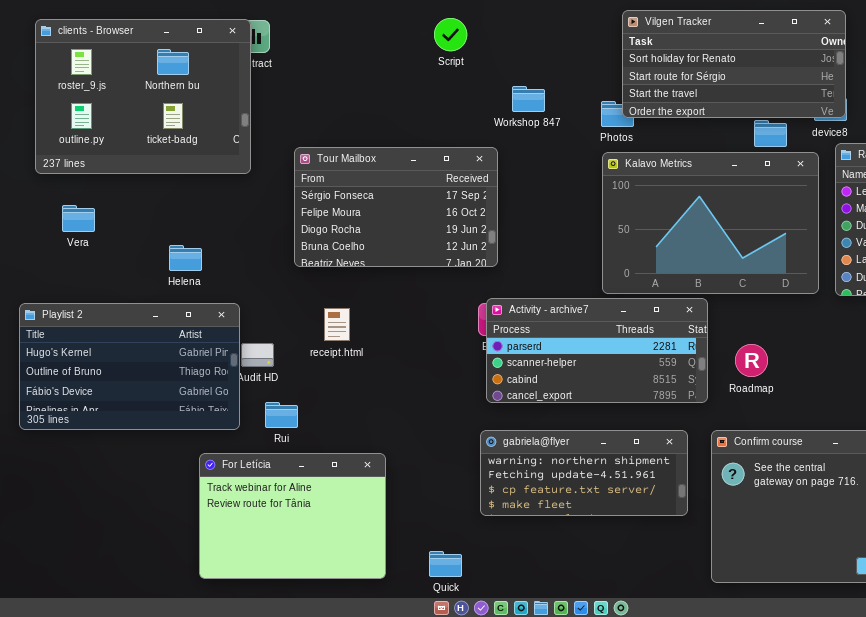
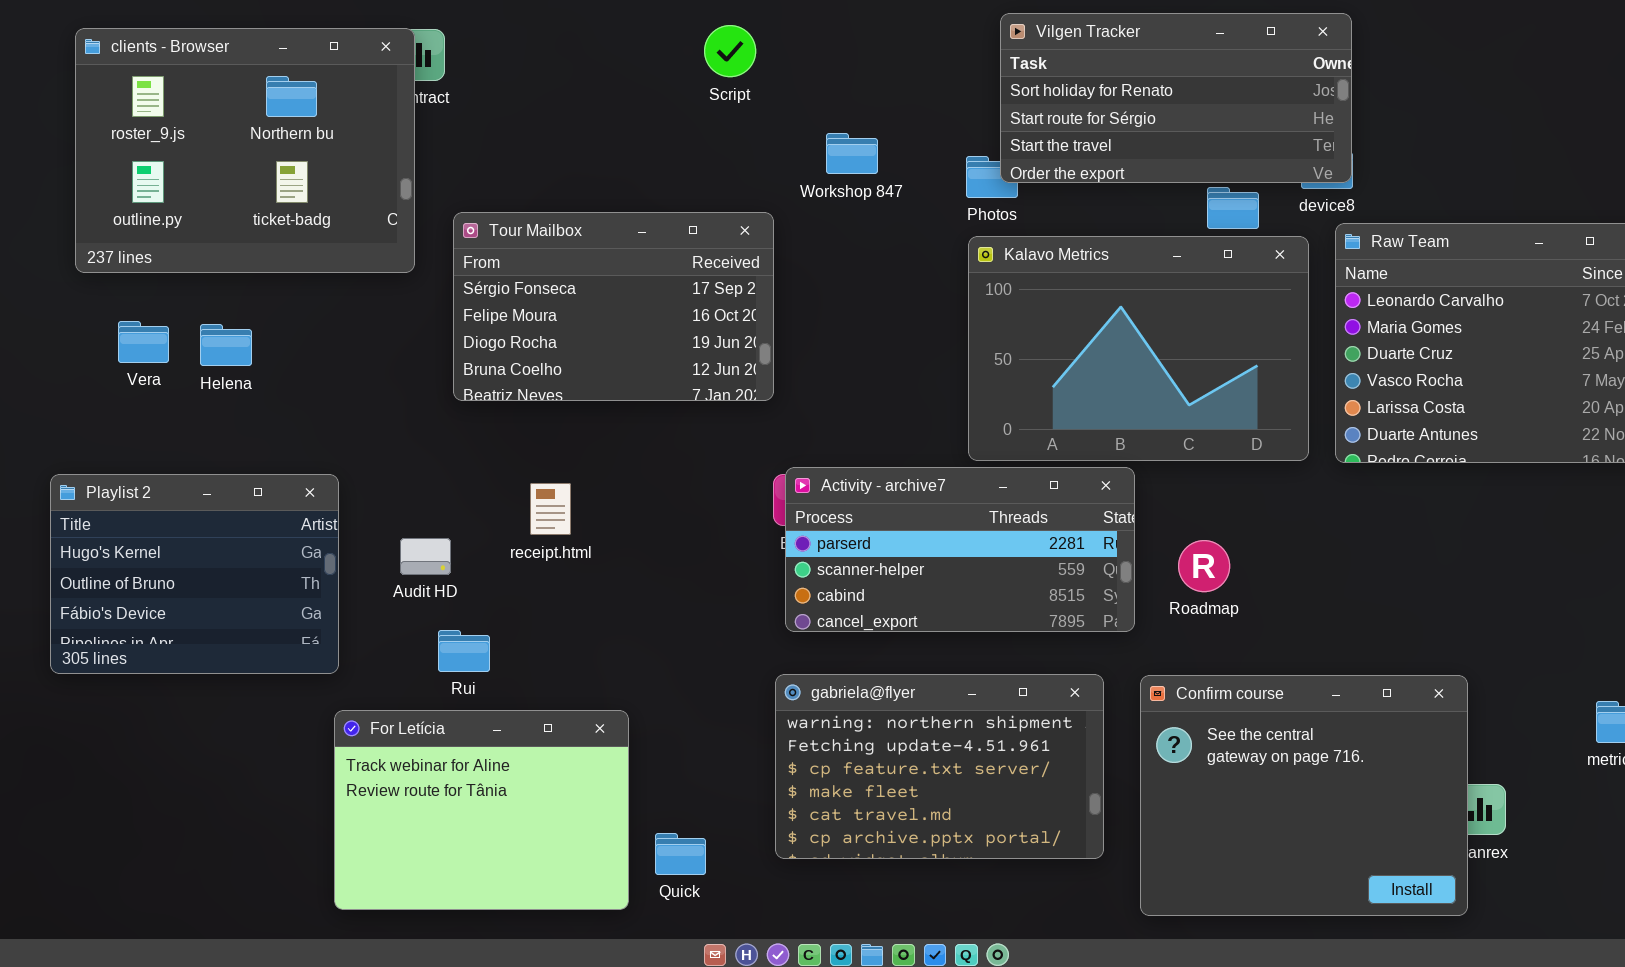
Tour Mailbox: [294,147,498,267] -> [453,212,774,401], moved
Helena: [169,245,202,271] -> [200,324,252,366], moved
Playlist 2: [19,303,240,430] -> [50,474,339,674], resized
gabriela@flyer: [480,430,688,516] -> [775,674,1104,859], resized
Quick: [429,551,462,577] -> [655,833,706,875], moved

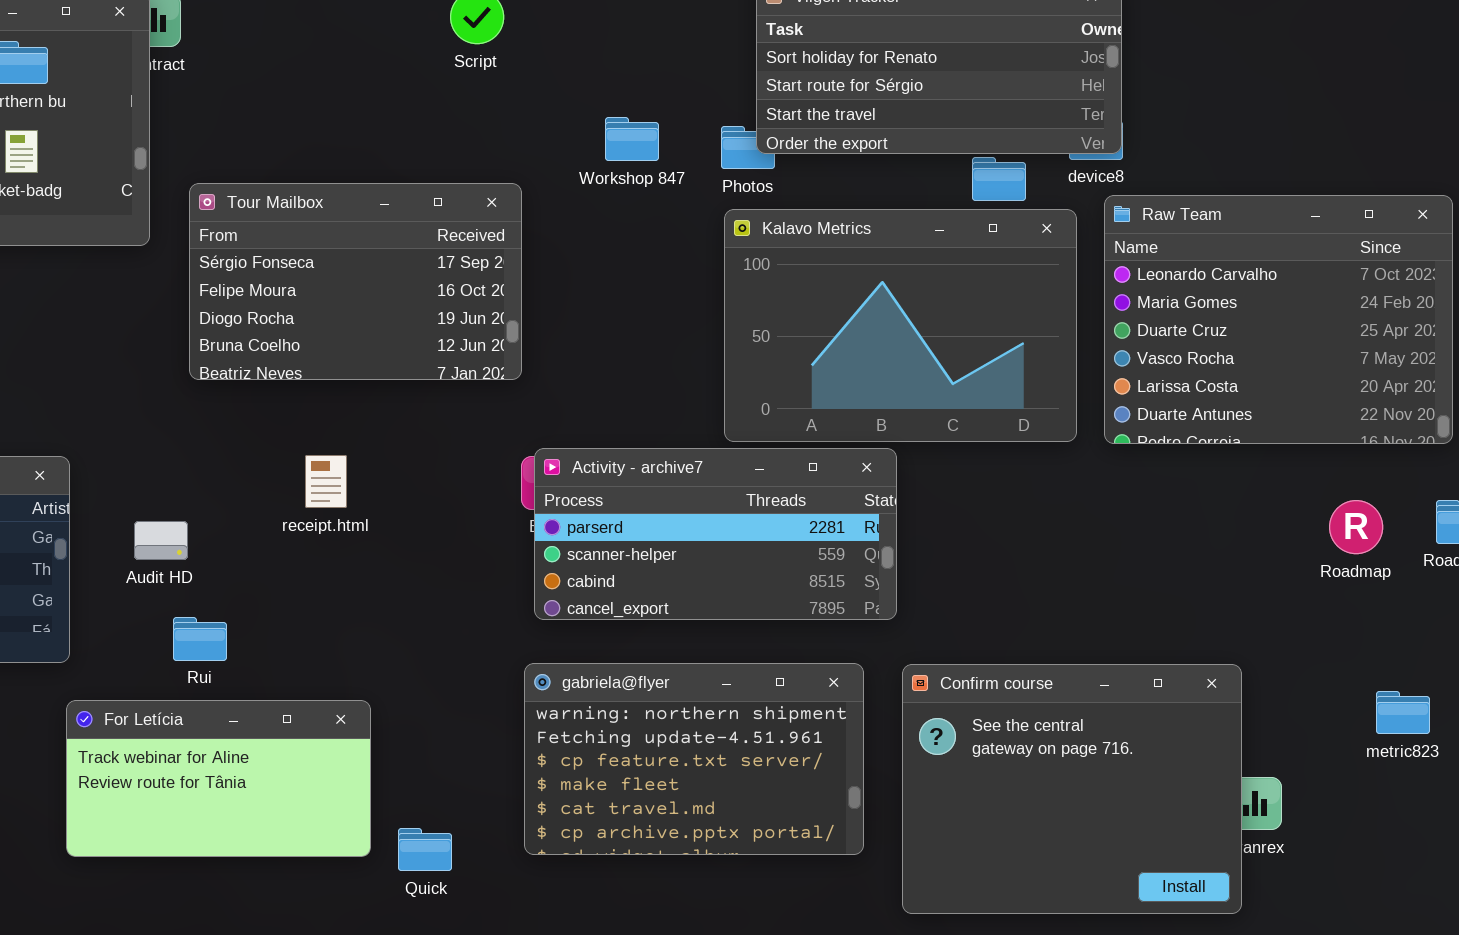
Workshop 847: [826,133,878,174] -> [605,117,659,161], moved
receipt.html: [530,483,571,535] -> [305,455,347,508], moved
Roadmap: [1178,540,1230,592] -> [1329,500,1383,554], moved
For Letícia: [334,710,629,910] -> [66,700,371,857], resized

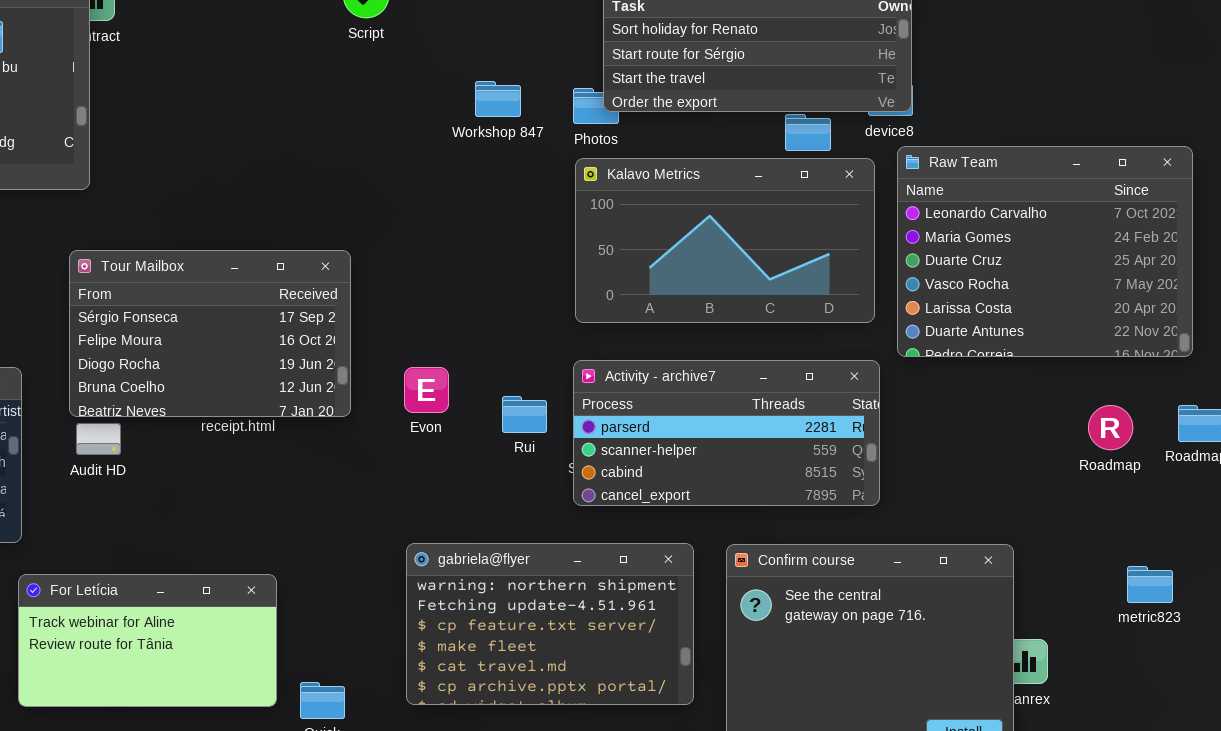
Tour Mailbox: [189,183,522,380] -> [69,250,351,417], moved
Kalavo Metrics: [724,209,1077,442] -> [575,158,875,323], resized
Activity - archive7: [534,448,897,620] -> [573,360,880,506], moved
Rui: [173,617,227,661] -> [502,396,547,433], moved

